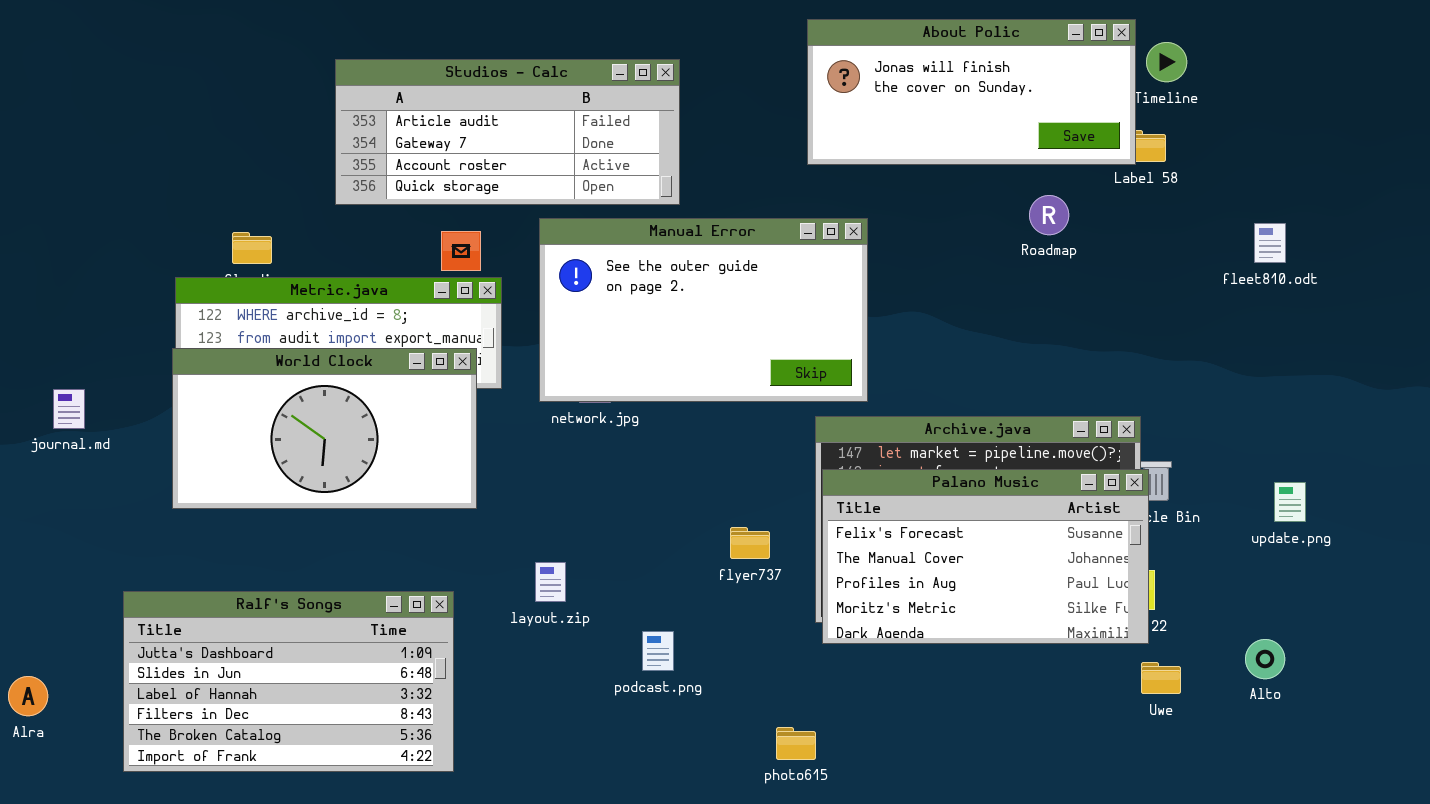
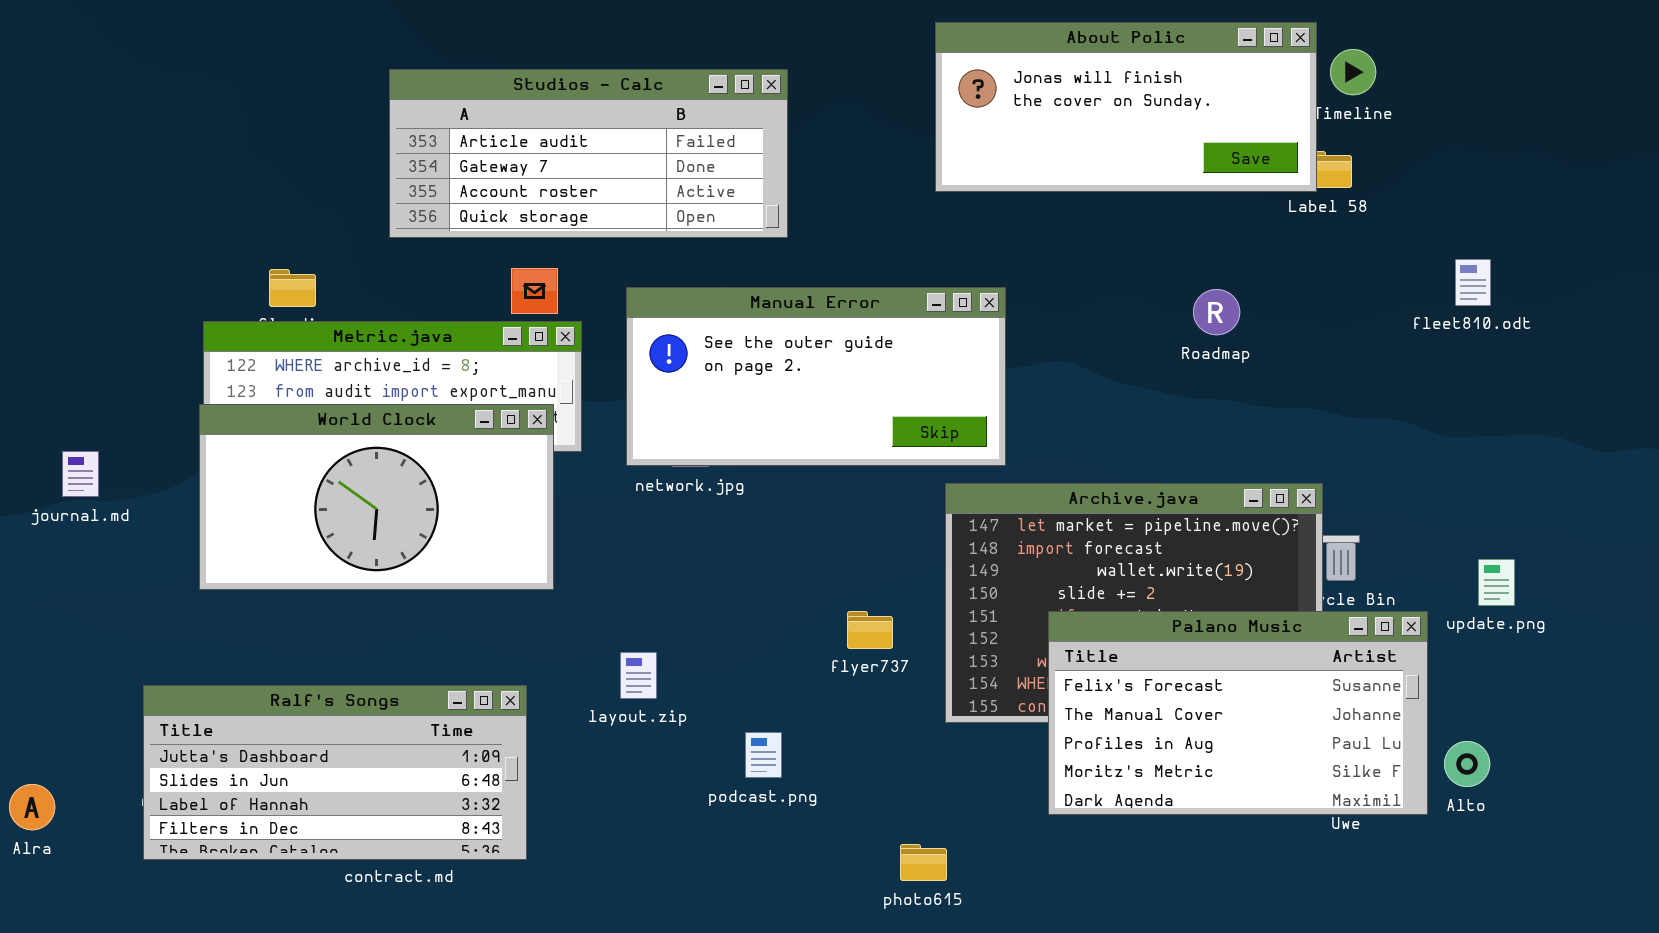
Roadmap: [1029,195,1069,235] -> [1193,289,1240,335], moved
Manual Error: [539,218,868,402] -> [626,287,1006,466], resized
Palano Music: [822,469,1149,644] -> [1048,611,1428,815], moved
Ralf's Songs: [123,591,454,772] -> [143,685,527,860], resized

